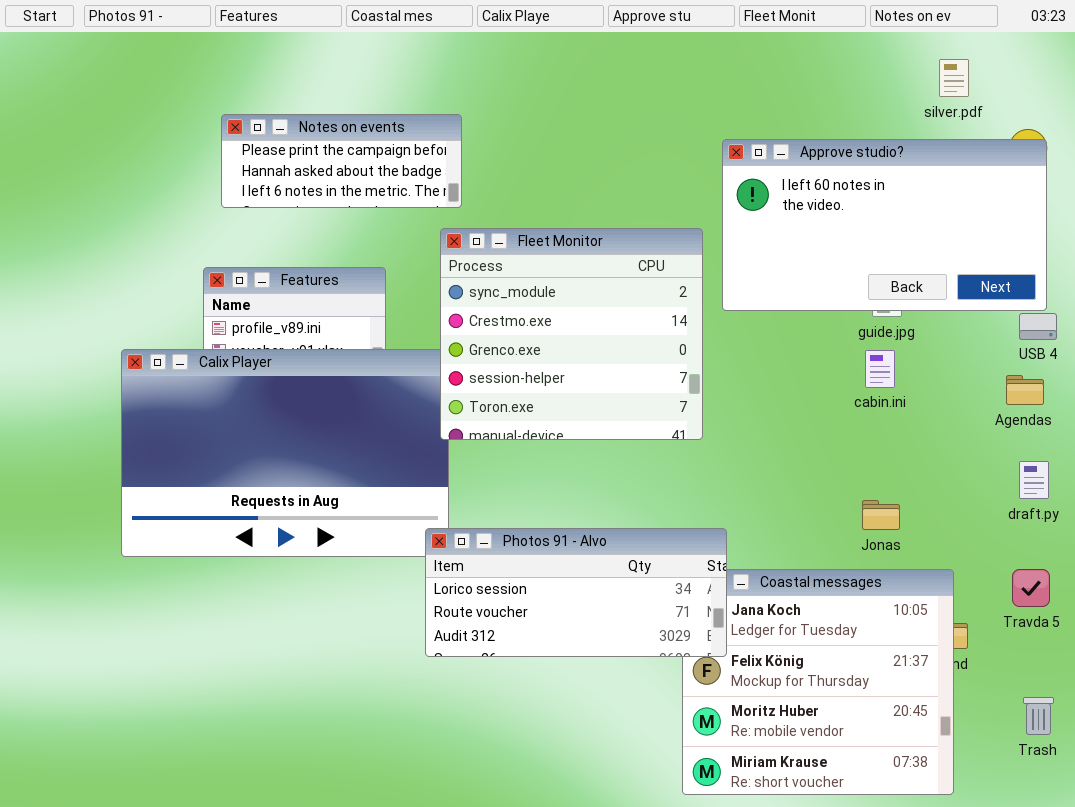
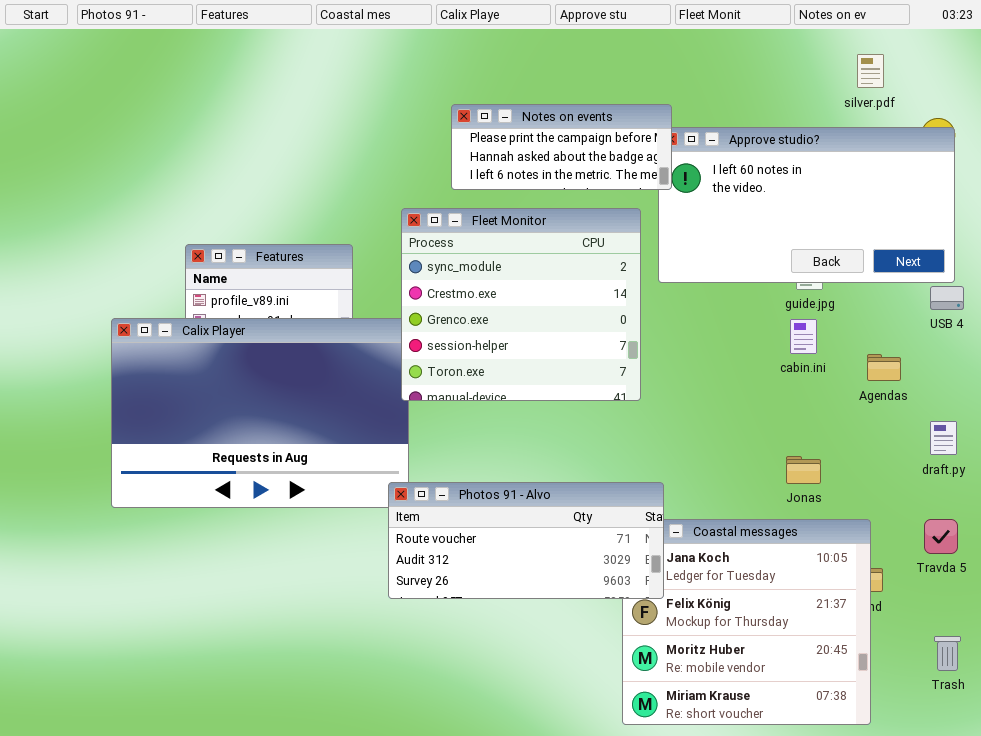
Notes on events: [221,114,462,208] -> [451,104,672,190], moved
Agendas: [1006,375,1044,405] -> [867,354,901,381], moved
Photos 91 - Alvo: [425,528,727,657] -> [388,482,664,599], scrolled down 1 row

